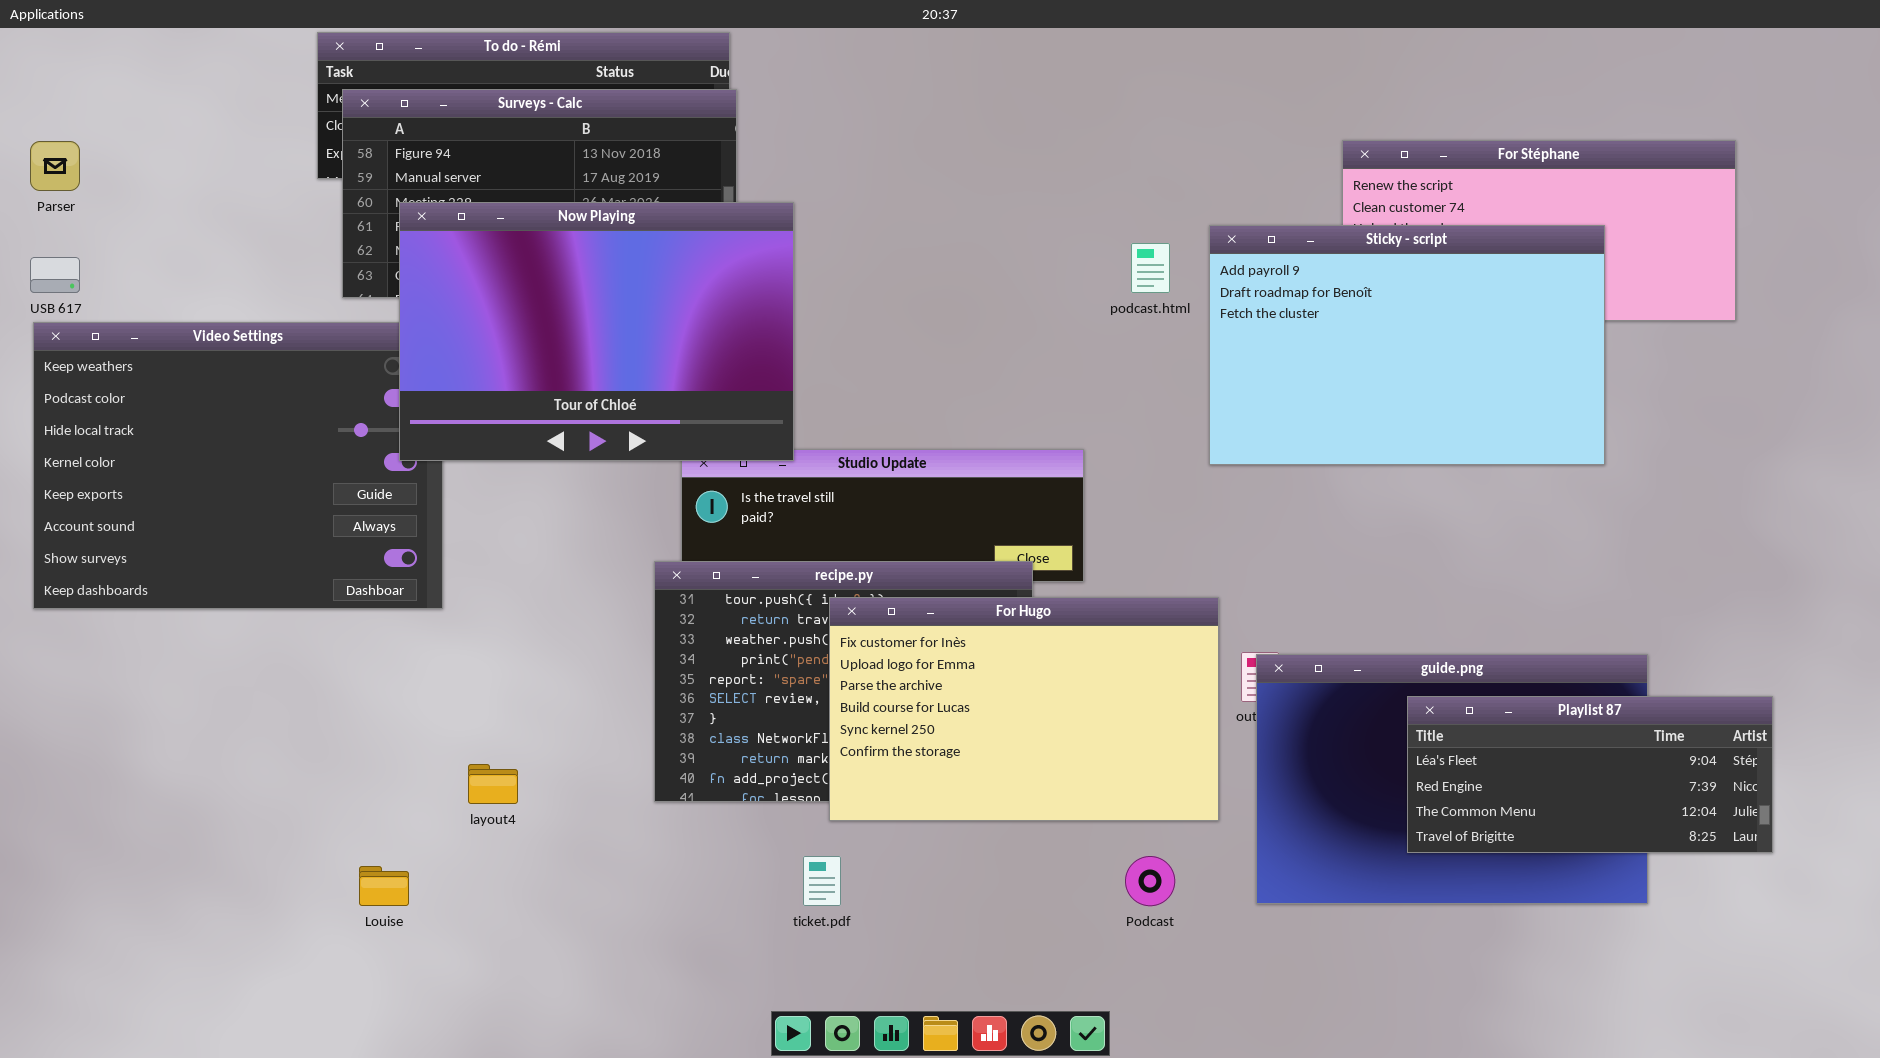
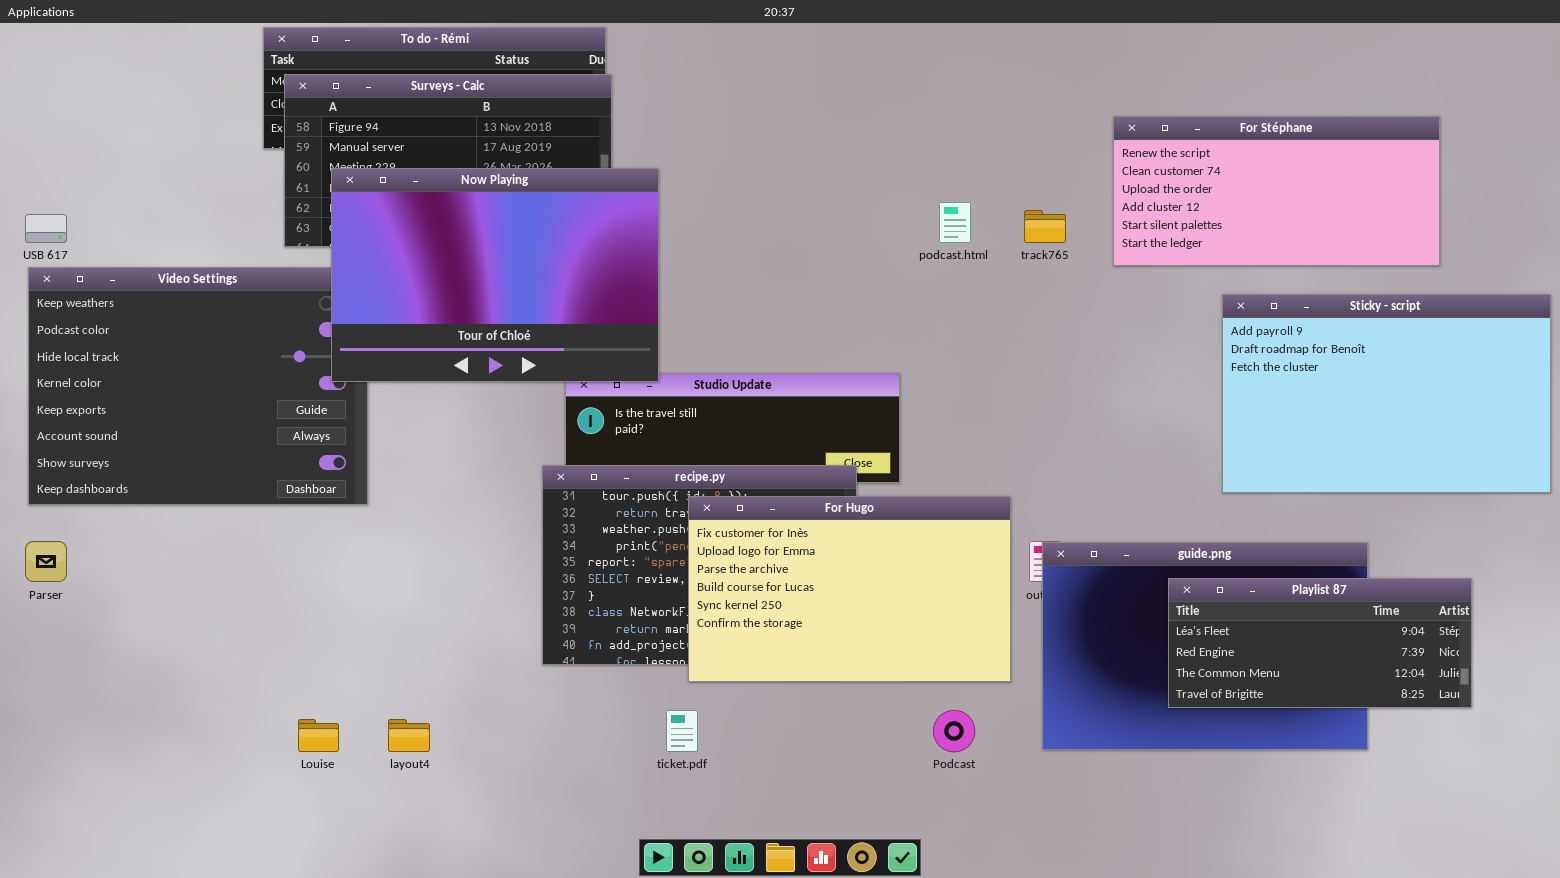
Parser: [30,141,80,191] -> [25,541,67,582], moved
Sticky - script: [1209,225,1605,465] -> [1222,294,1551,493], moved
layout4: [468,764,518,804] -> [388,719,430,752], moved

